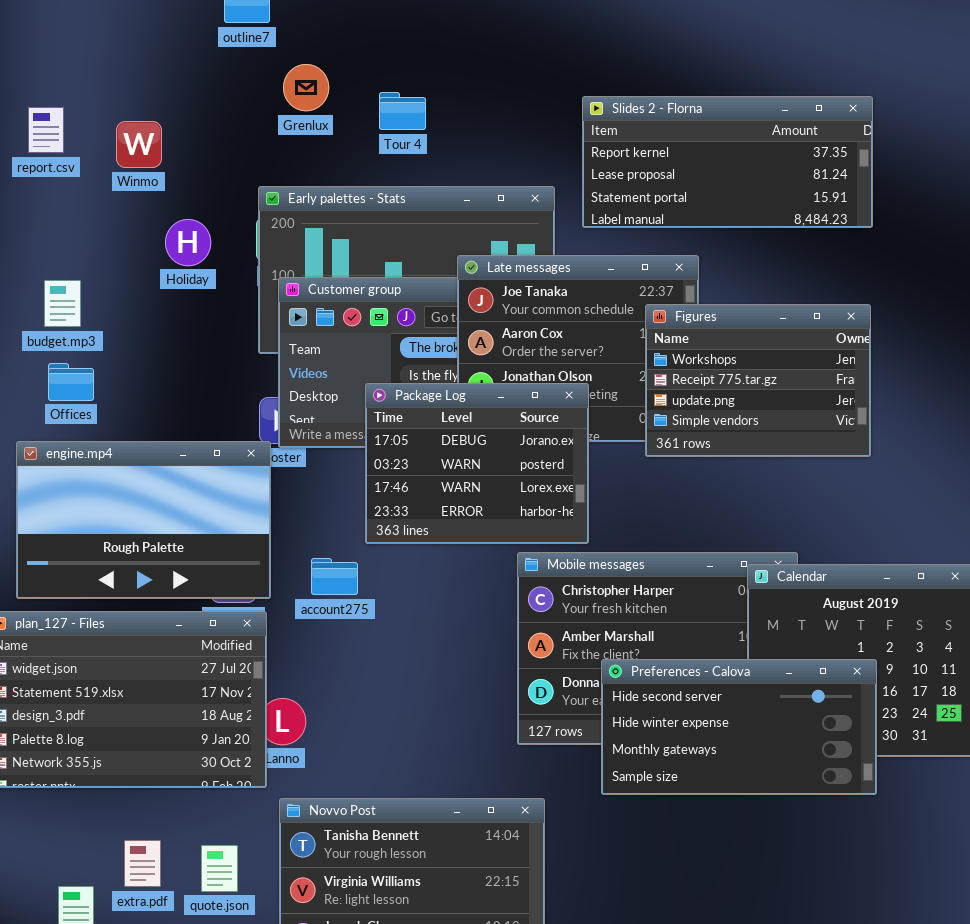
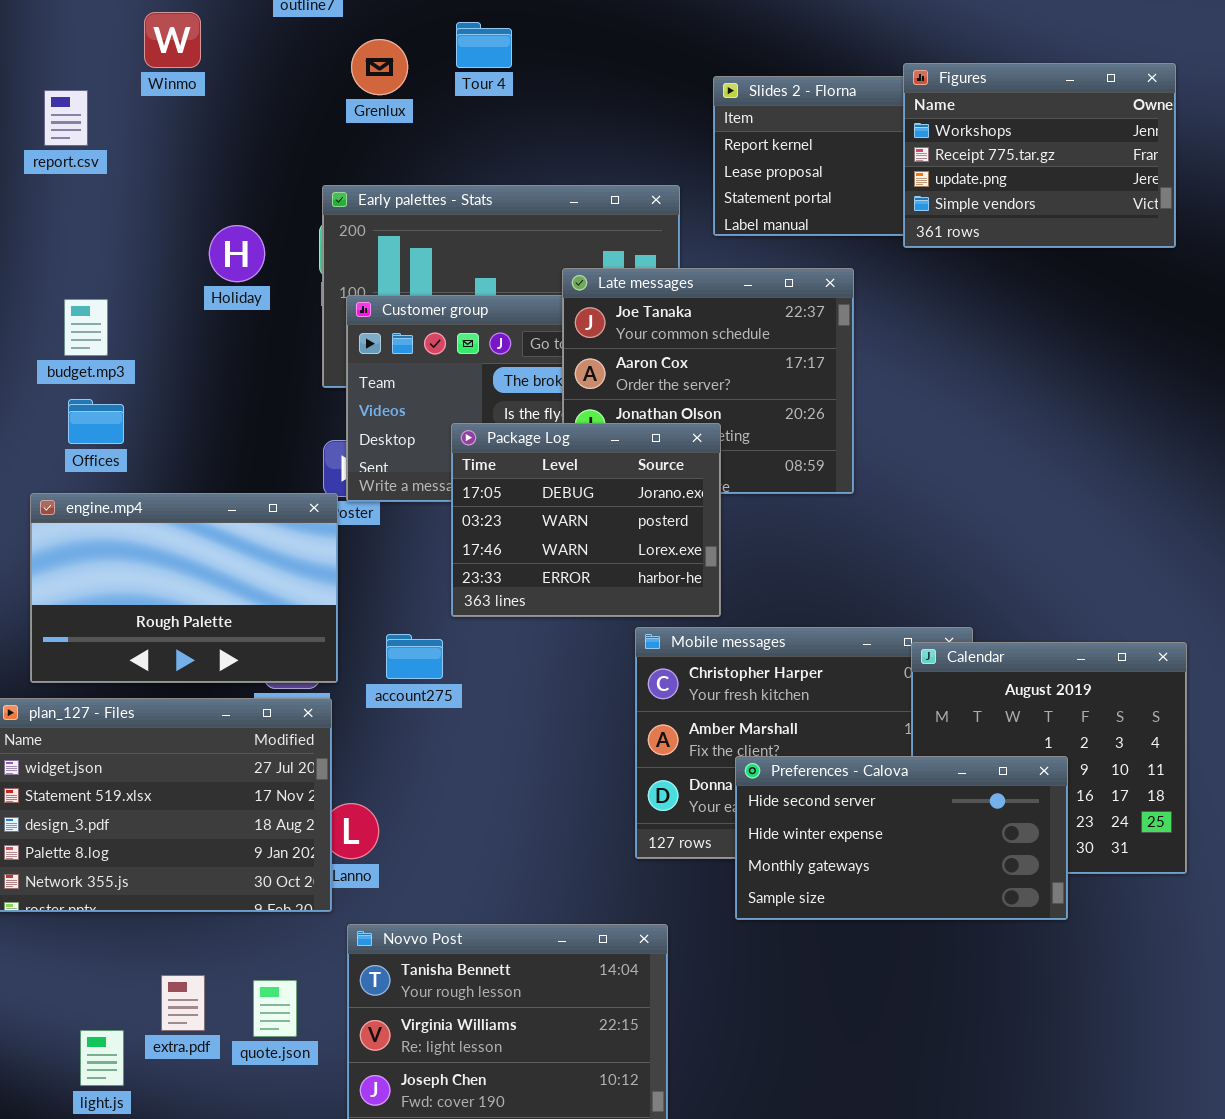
Tour 4: [379,92,426,130] -> [456,22,512,68], moved
Winmo: [116,121,162,168] -> [144,12,201,68], moved
Figures: [645,304,871,457] -> [903,63,1176,248], moved

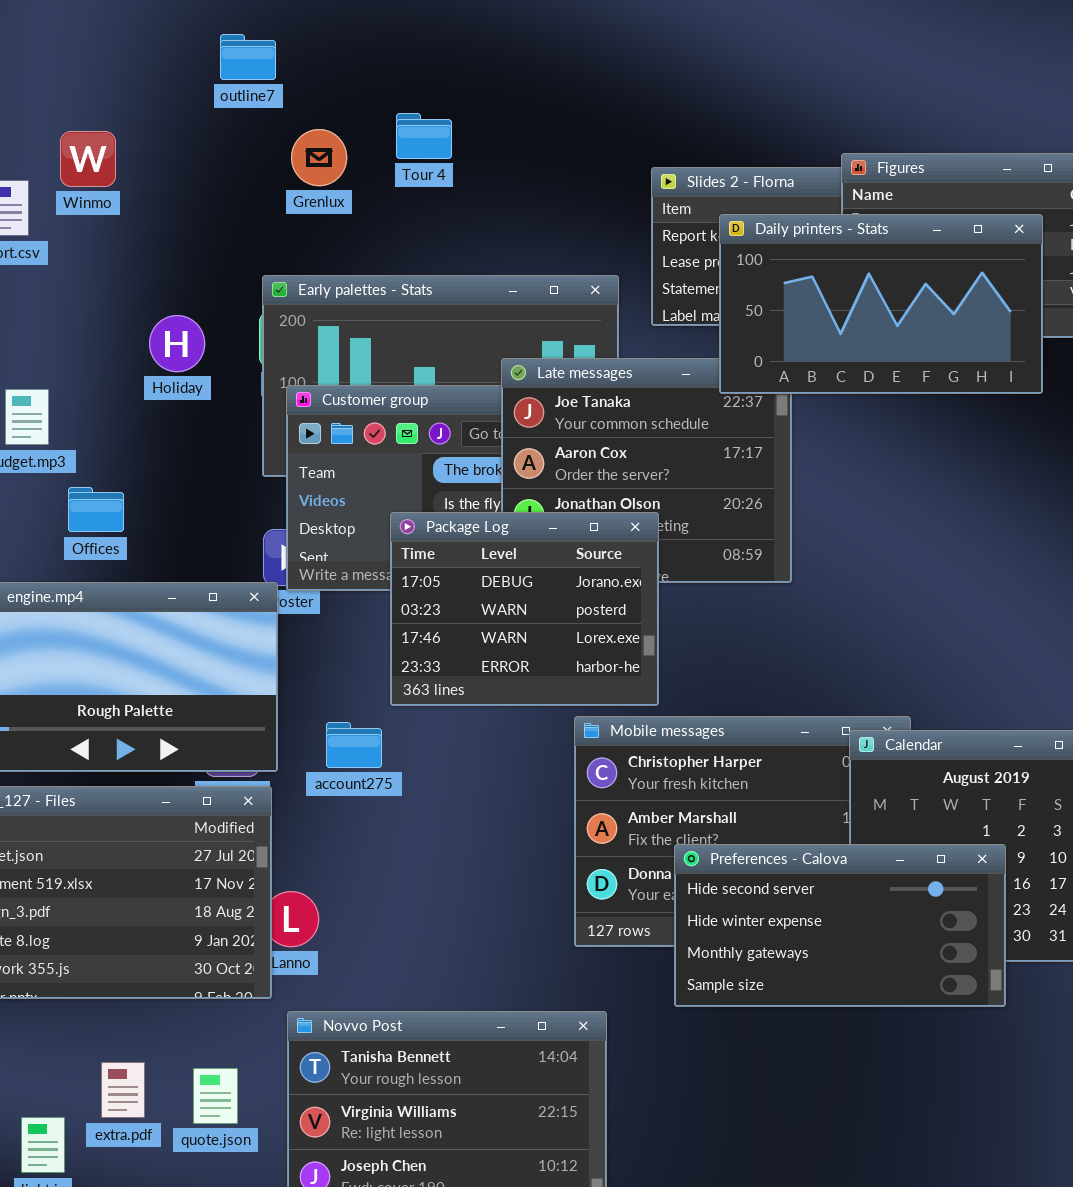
Winmo: [144,12,201,68] -> [60,131,116,187], moved
Daily printers - Stats: none -> [719,214,1043,394], opened
Offices: [68,399,124,444] -> [68,487,124,532], moved

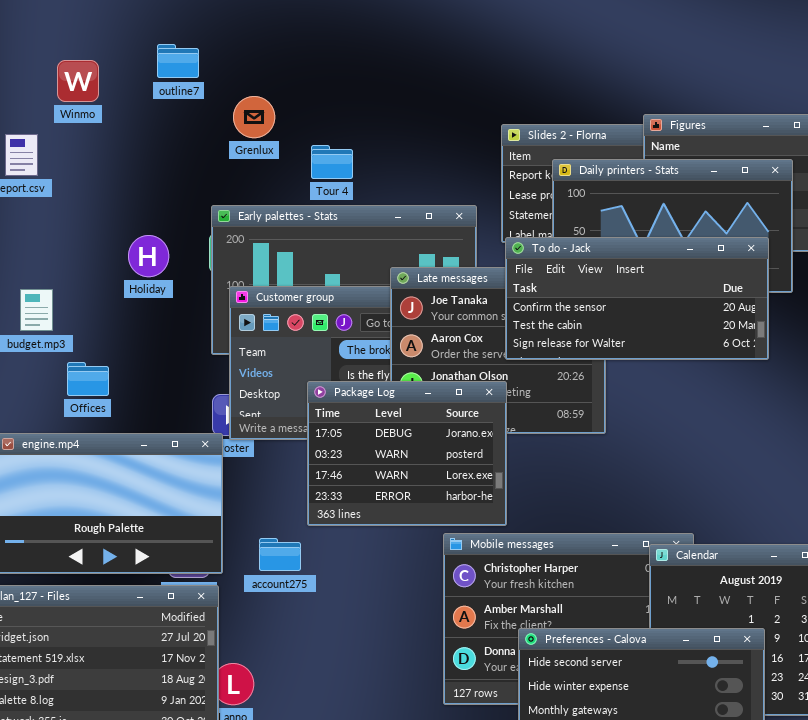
outline7: [220,34,276,80] -> [157,44,199,78], moved
Tour 4: [396,113,452,159] -> [311,145,353,179], moved
Winmo: [60,131,116,187] -> [57,60,99,102], moved
To do - Jack: none -> [505,237,769,360], opened

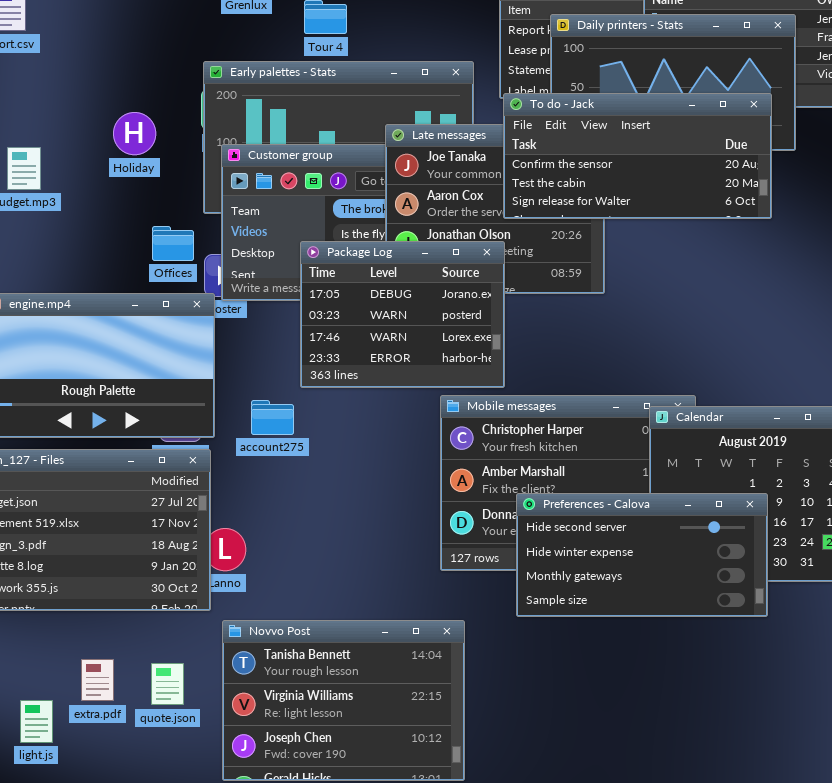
Holiday: [128,235,169,277] -> [113,112,156,155], moved
Offices: [67,362,109,396] -> [152,226,194,261], moved

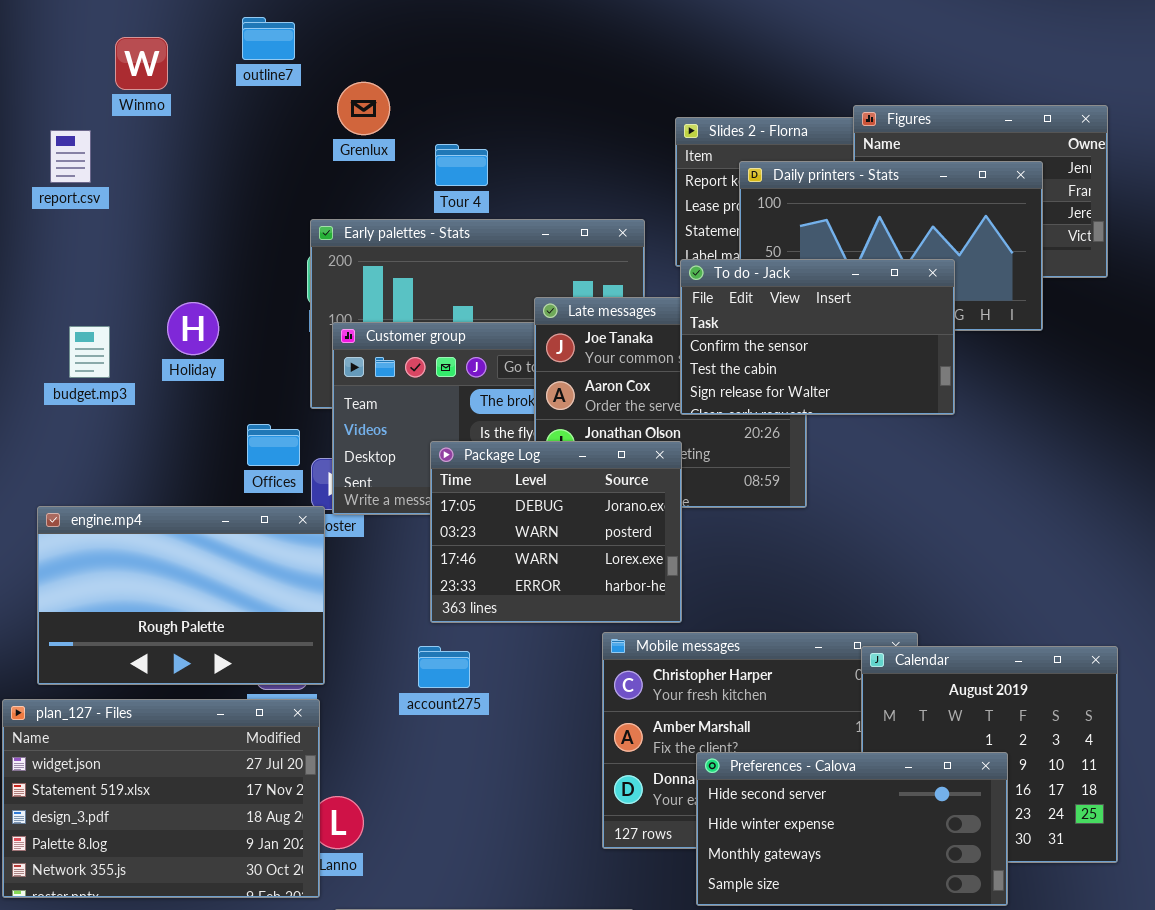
To do - Jack: [503,93,772,219] -> [680,259,955,415], resized
Holiday: [113,112,156,155] -> [167,302,219,355], moved
account275: [251,400,294,435] -> [418,646,470,688], moved

